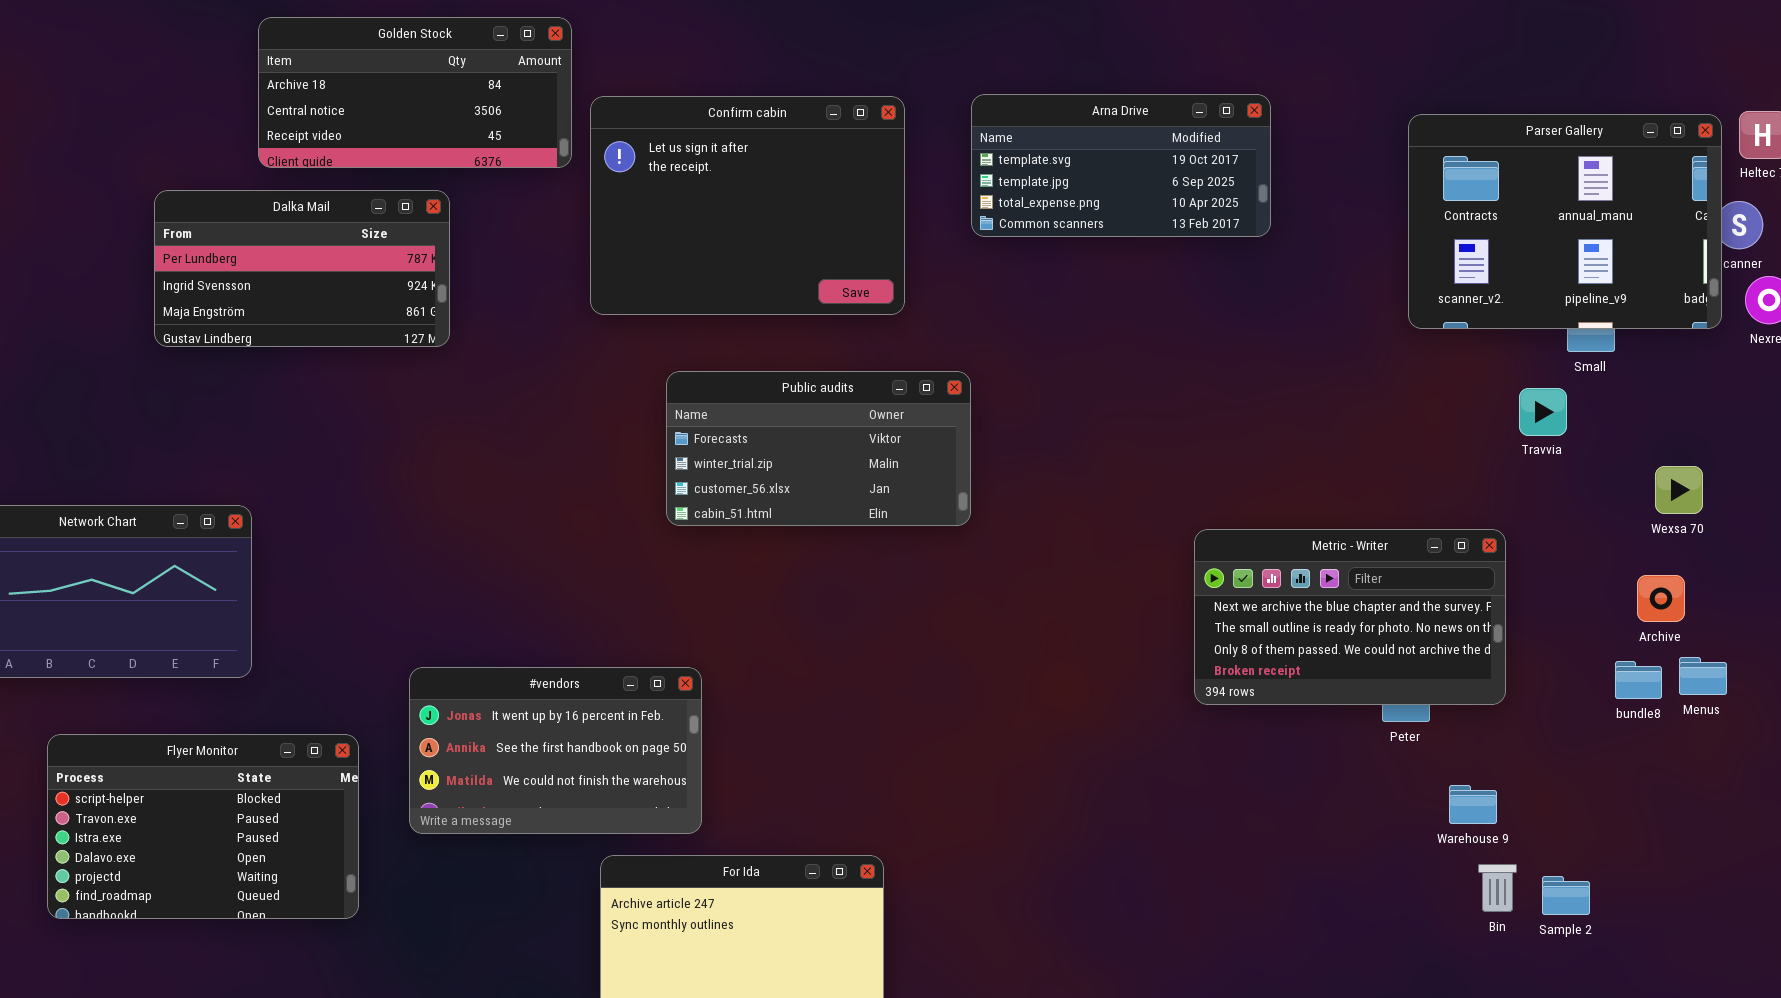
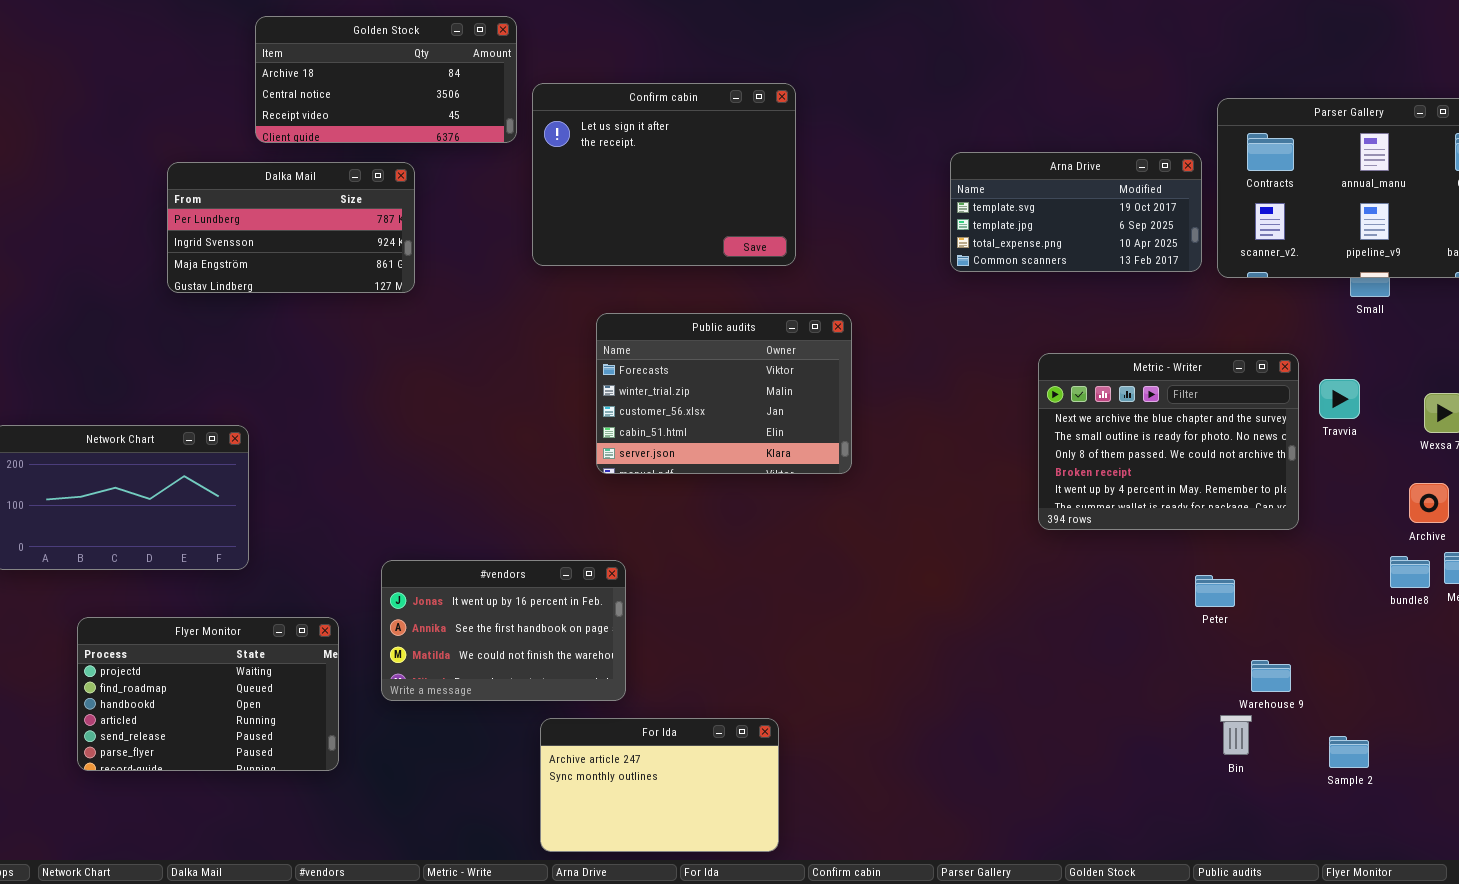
Arna Drive: [971,94,1271,237] -> [950,152,1202,272], moved
Public audits: [666,371,971,526] -> [596,313,852,474], resized
Travvia: [1519,388,1567,436] -> [1319,379,1360,419], moved
Metric - Writer: [1194,529,1506,705] -> [1038,353,1299,530], moved, resized
Flyer Monitor: [47,734,359,919] -> [77,617,339,771], scrolled down 4 rows
Bin: [1478,864,1517,912] -> [1220,715,1252,755], moved

